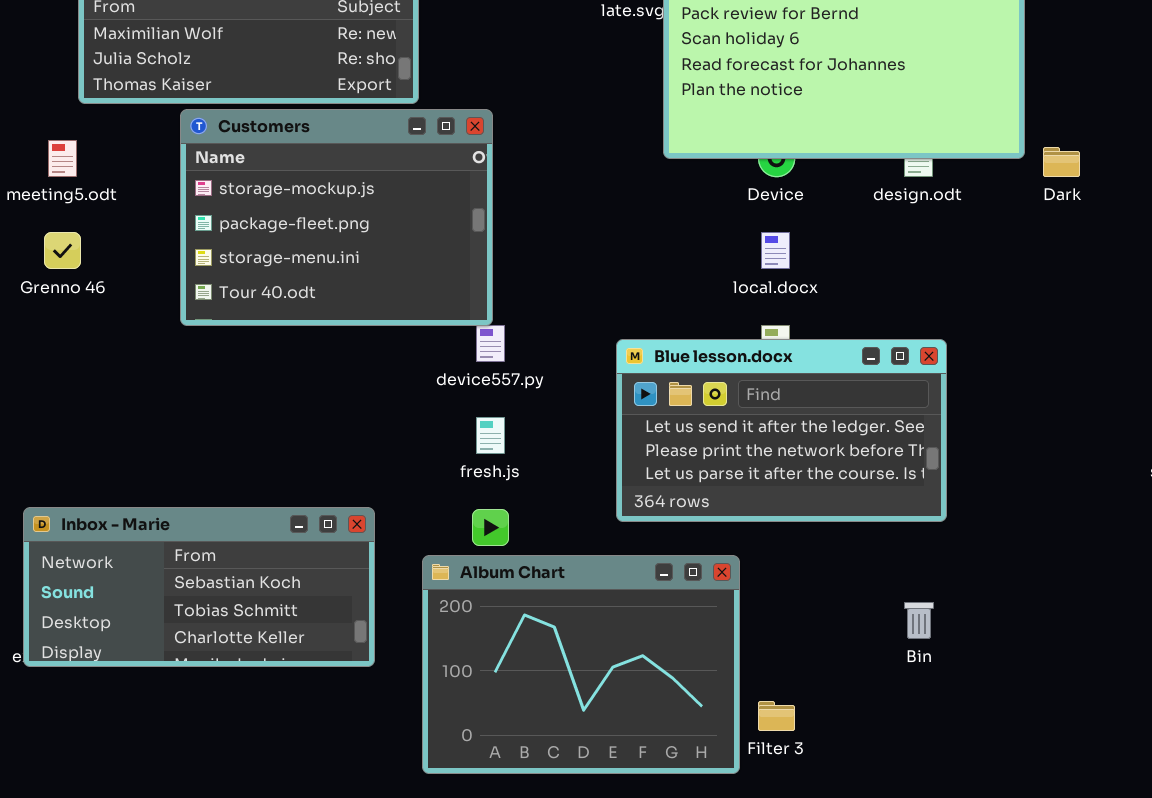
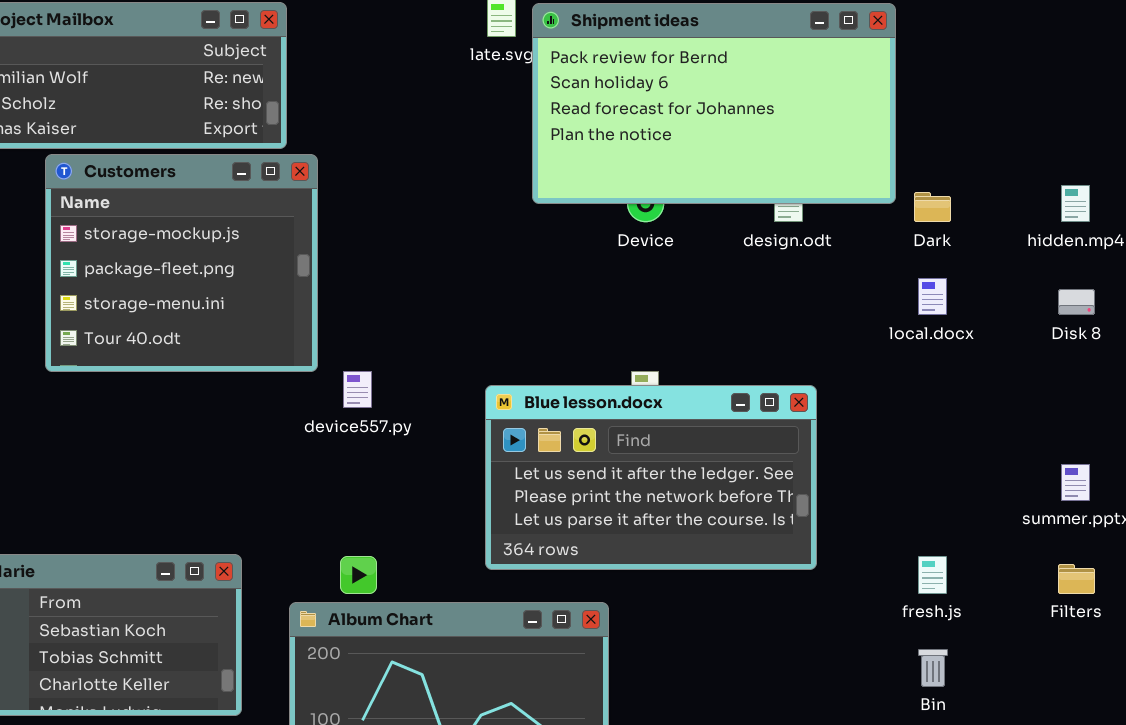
Customers: [180,109,493,326] -> [45,154,318,372], resized
local.docx: [761,232,790,269] -> [918,278,947,315], moved
fresh.js: [476,417,505,454] -> [918,556,947,594], moved
Bin: [904,602,934,639] -> [918,649,948,687], moved

